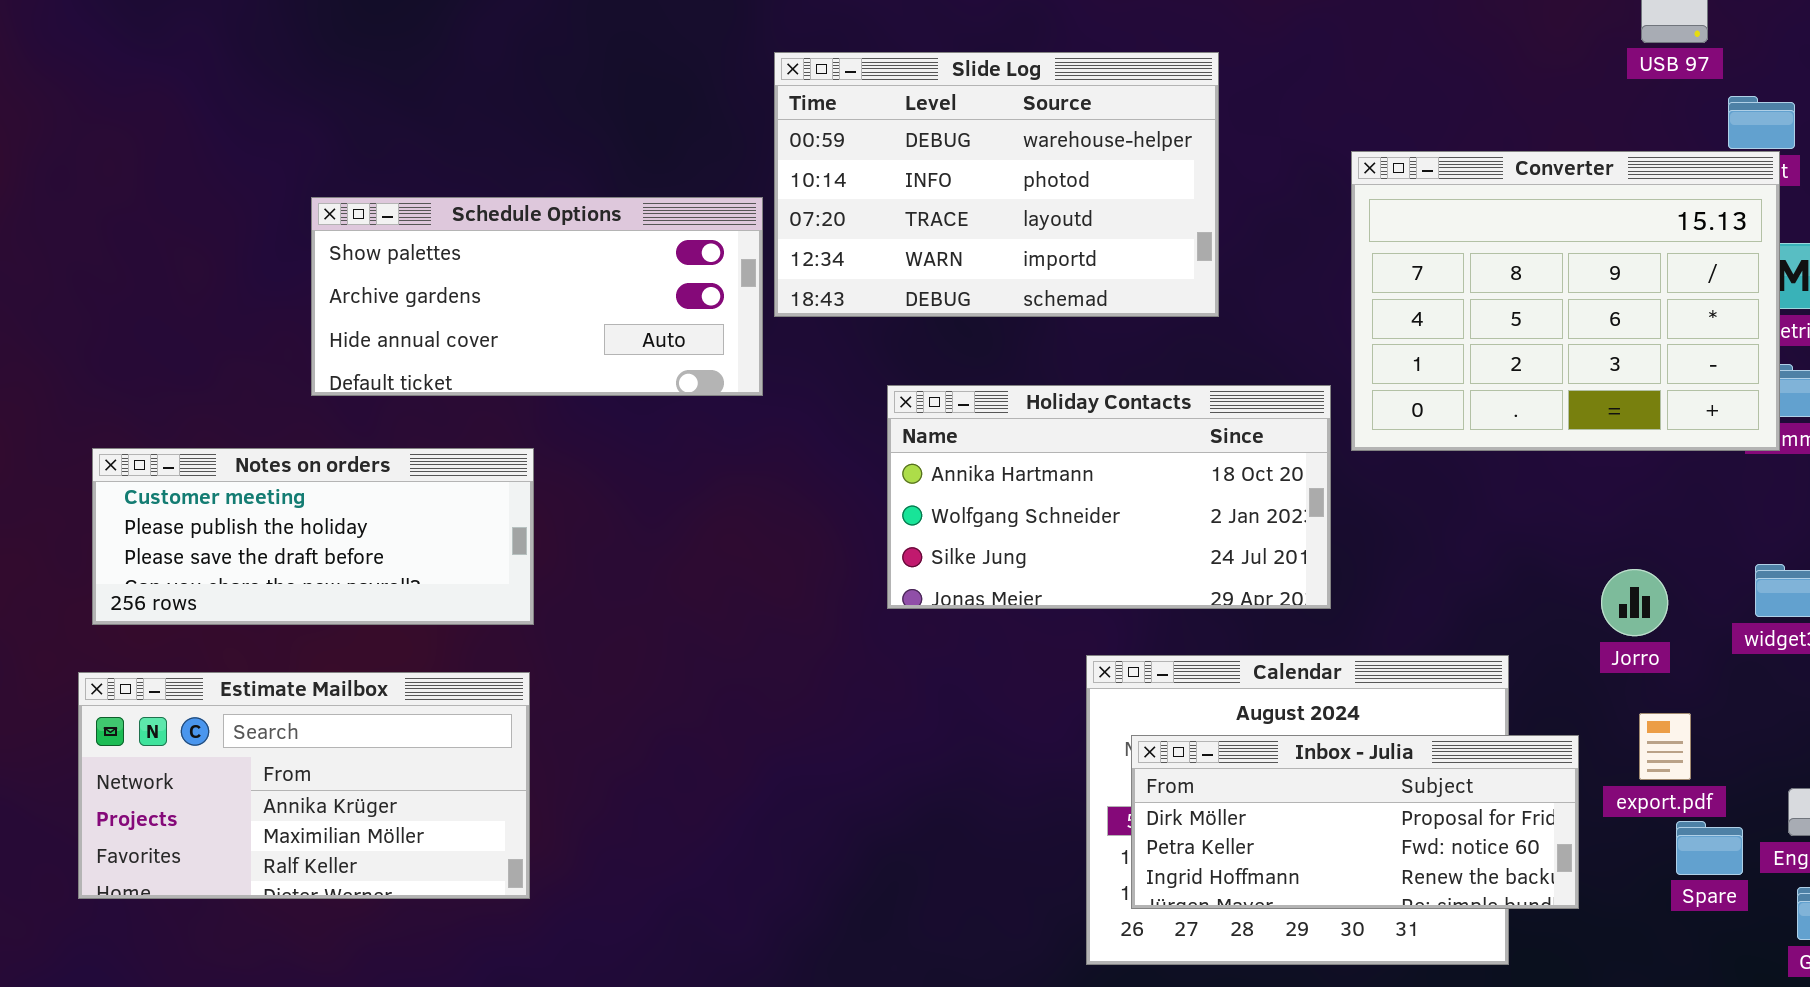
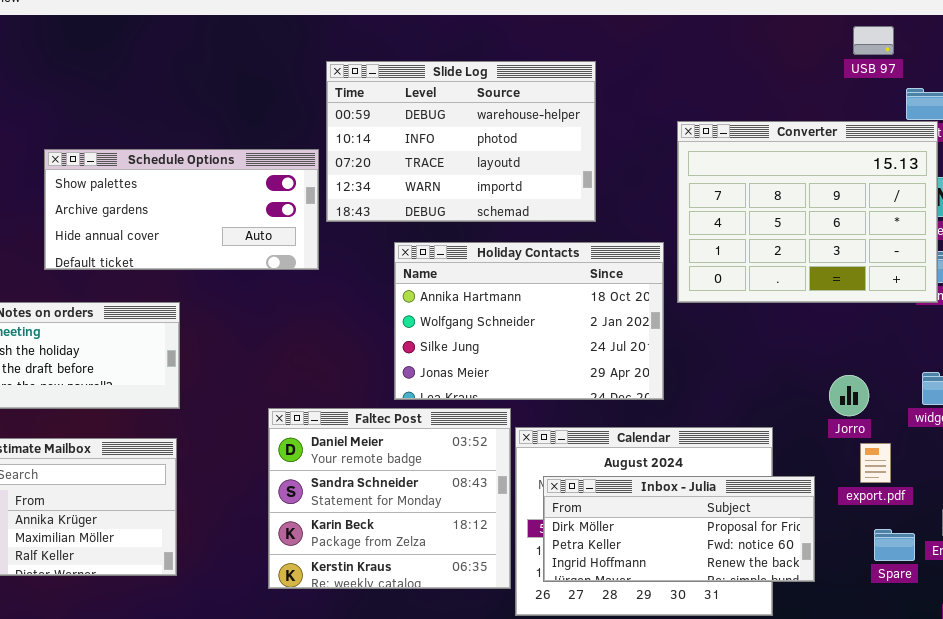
Holiday Contacts: [887,385,1331,609] -> [394,242,664,400], resized
Faltec Post: none -> [268,408,511,589], opened
export.pdf: [1639,713,1691,780] -> [860,443,891,483], moved

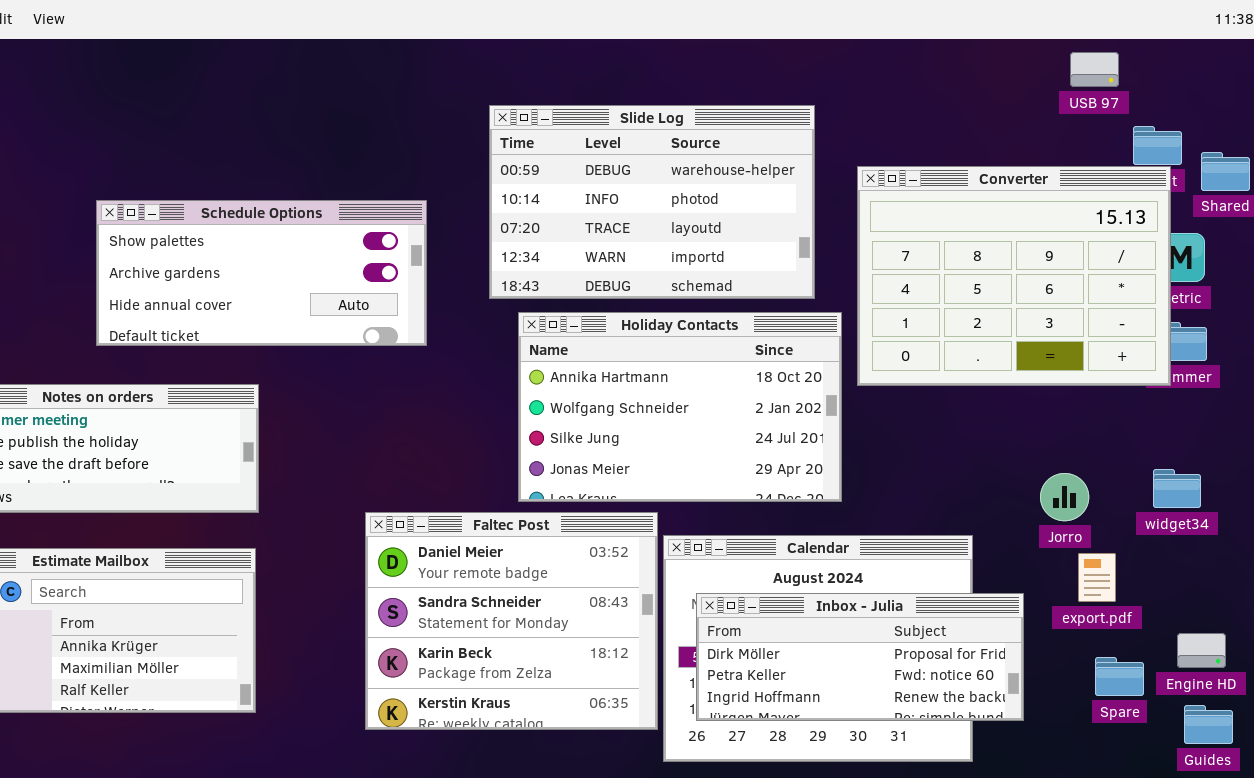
Slide Log: [326,61,596,222] -> [489,105,815,299], moved

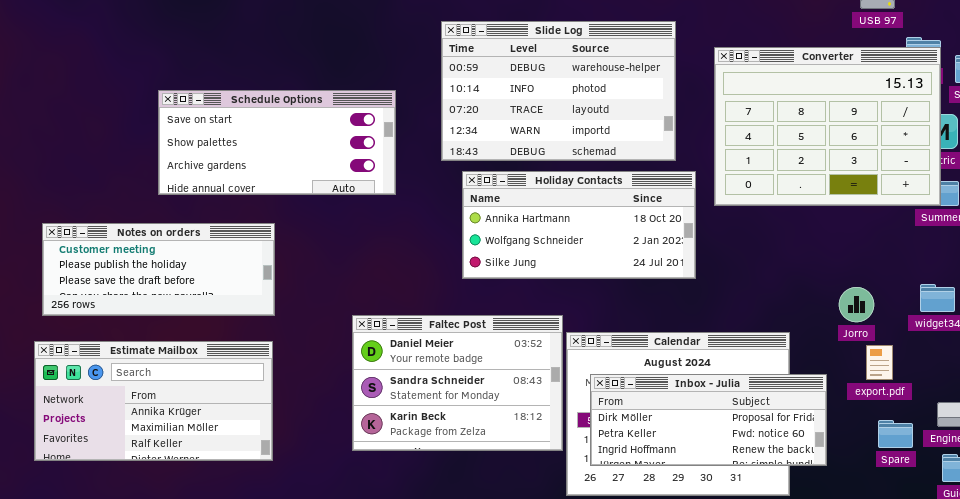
Converter: [857,166,1171,386] -> [714,47,941,206], moved
Schedule Options: [96,200,427,346] -> [158,90,396,195], scrolled up 1 row
Holiday Contacts: [518,312,842,502] -> [462,171,696,279], resized
Faltec Post: [365,512,658,730] -> [352,315,563,451], resized

